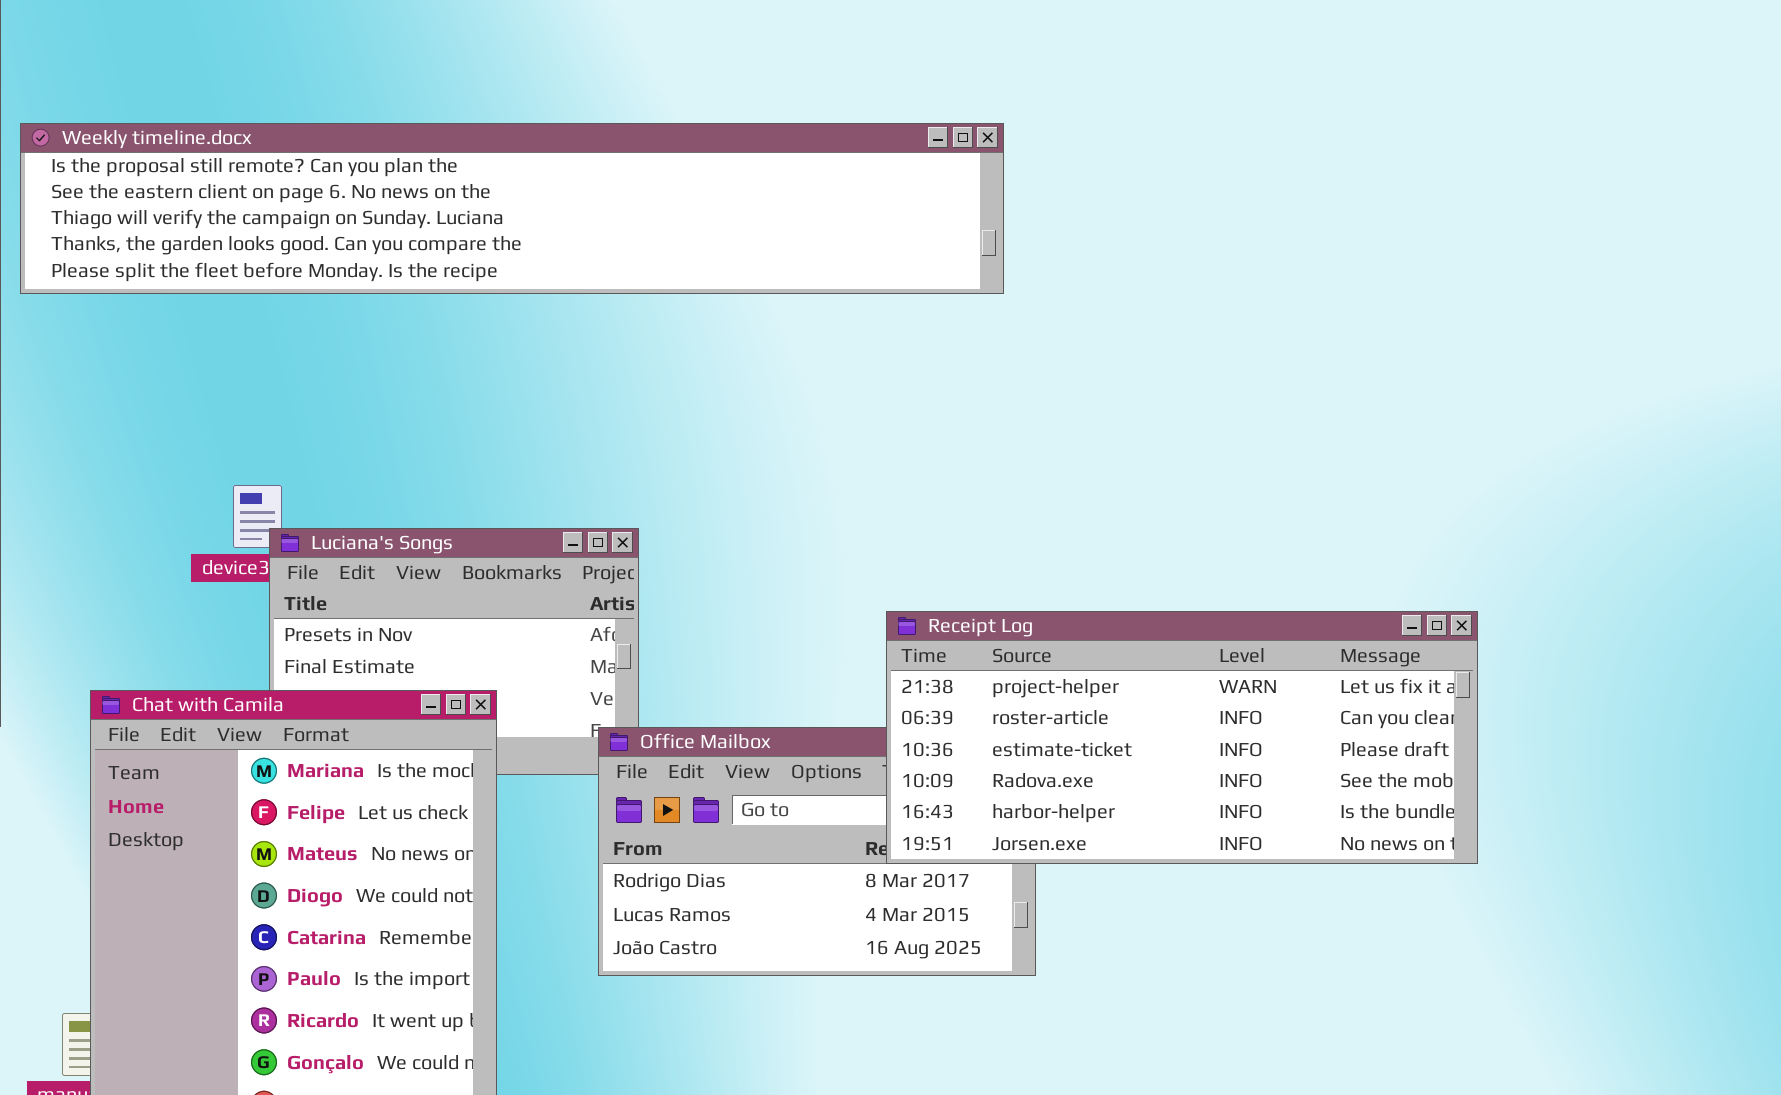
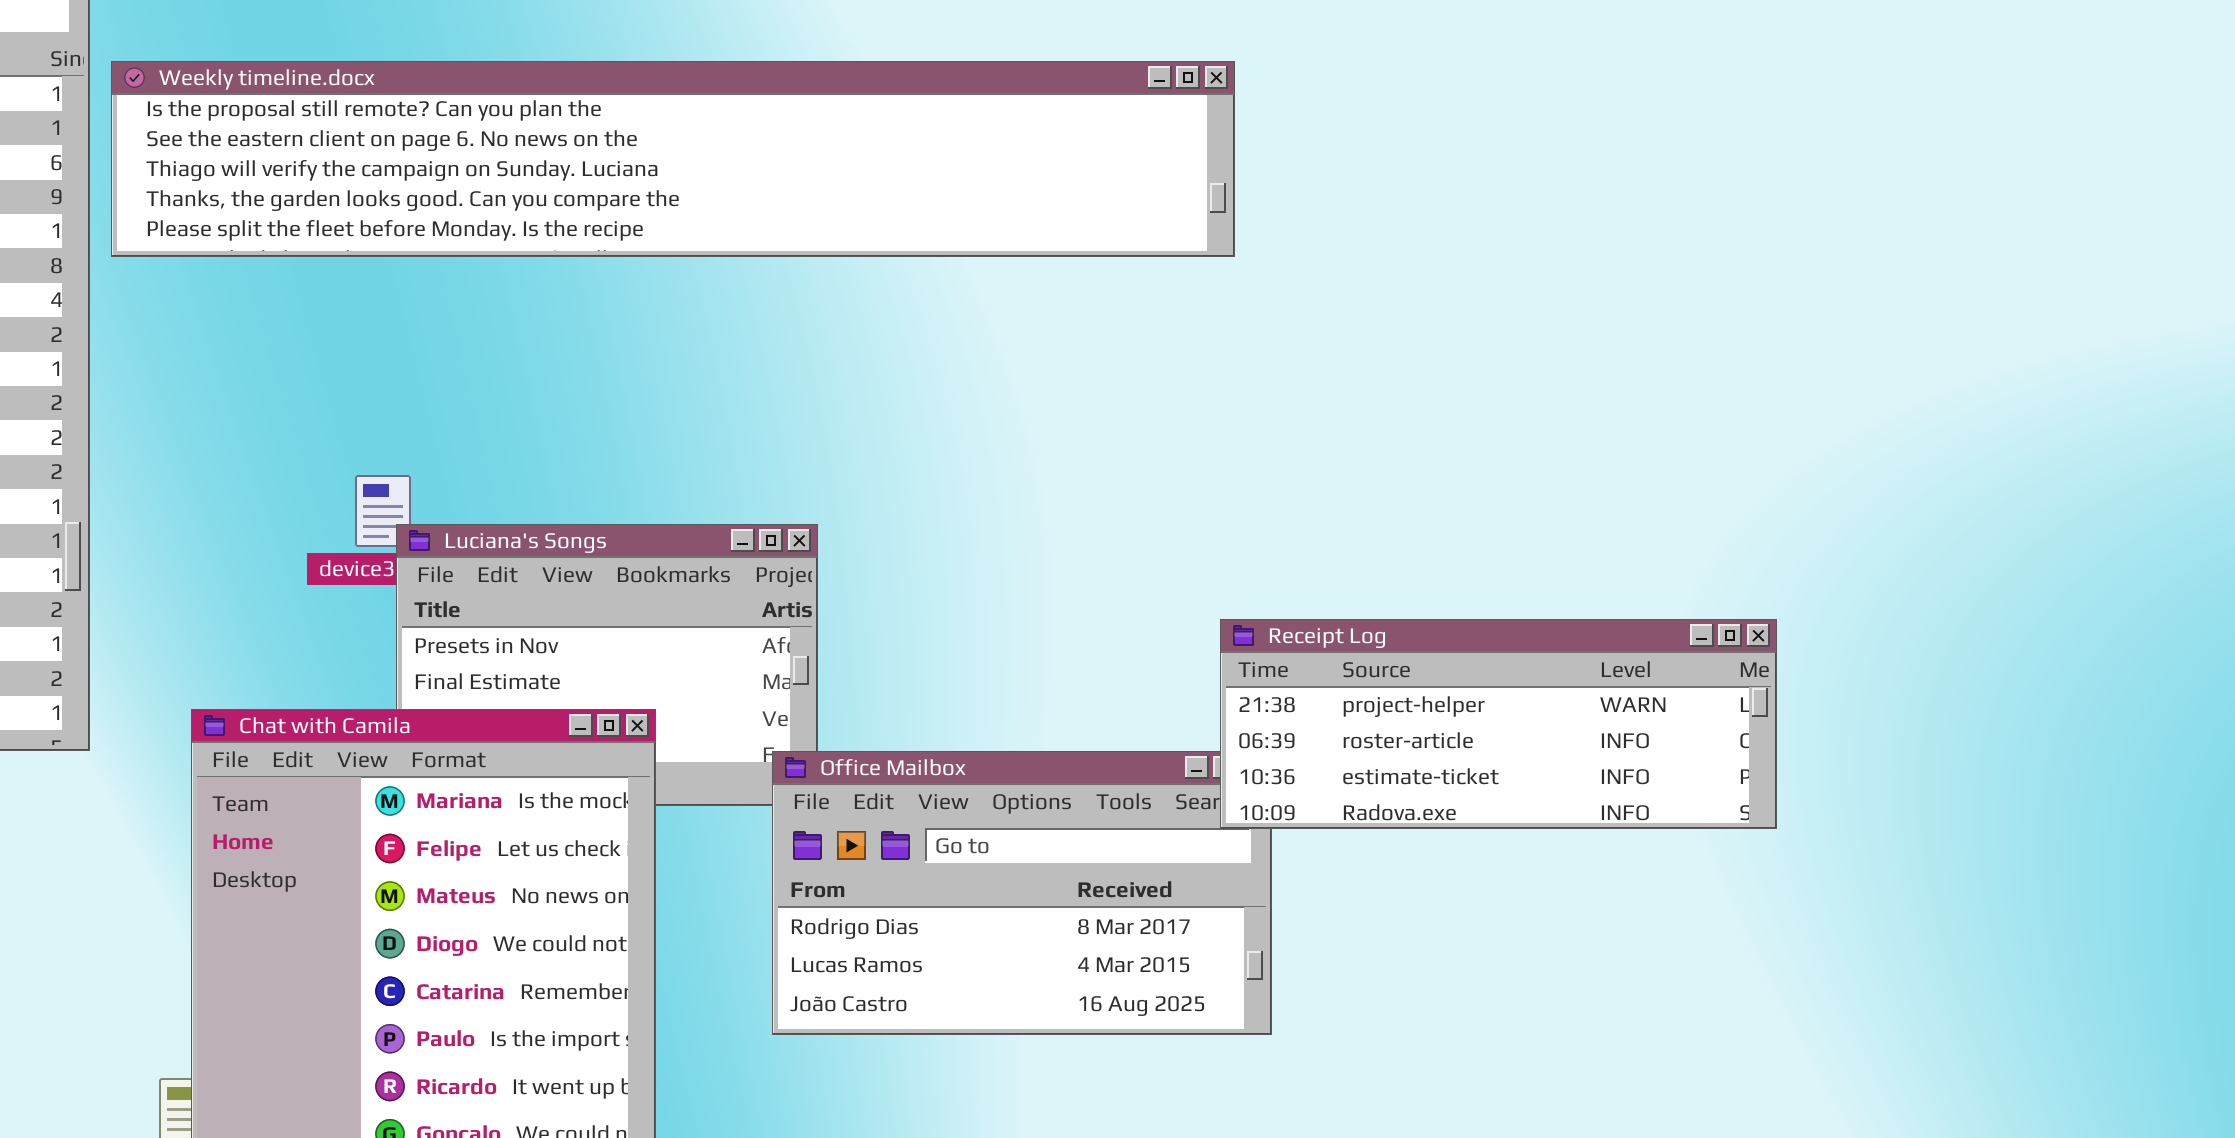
Receipt Log: [886,611,1478,864] -> [1220,619,1777,829], resized

